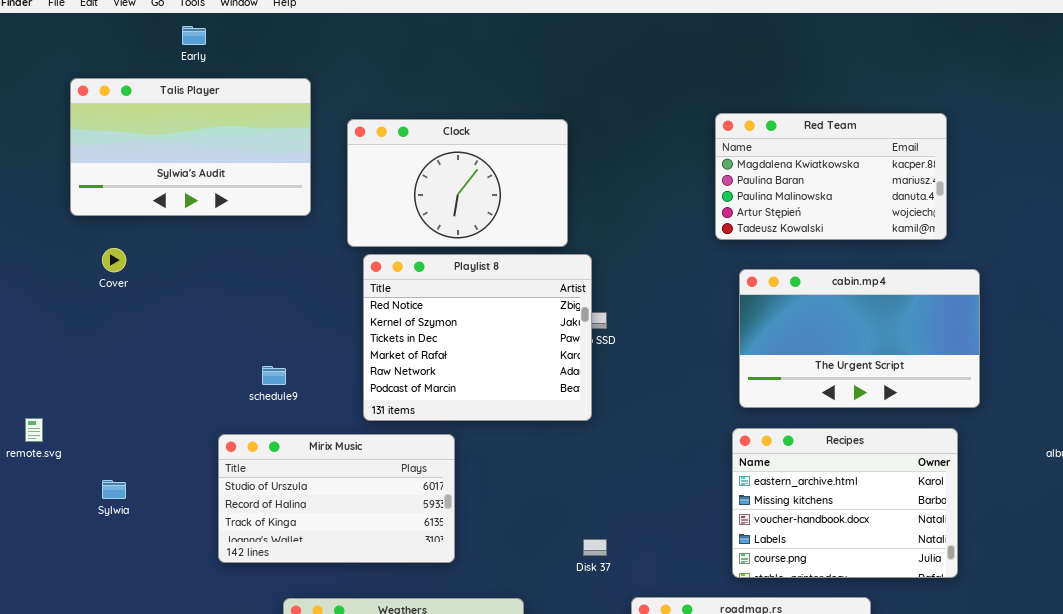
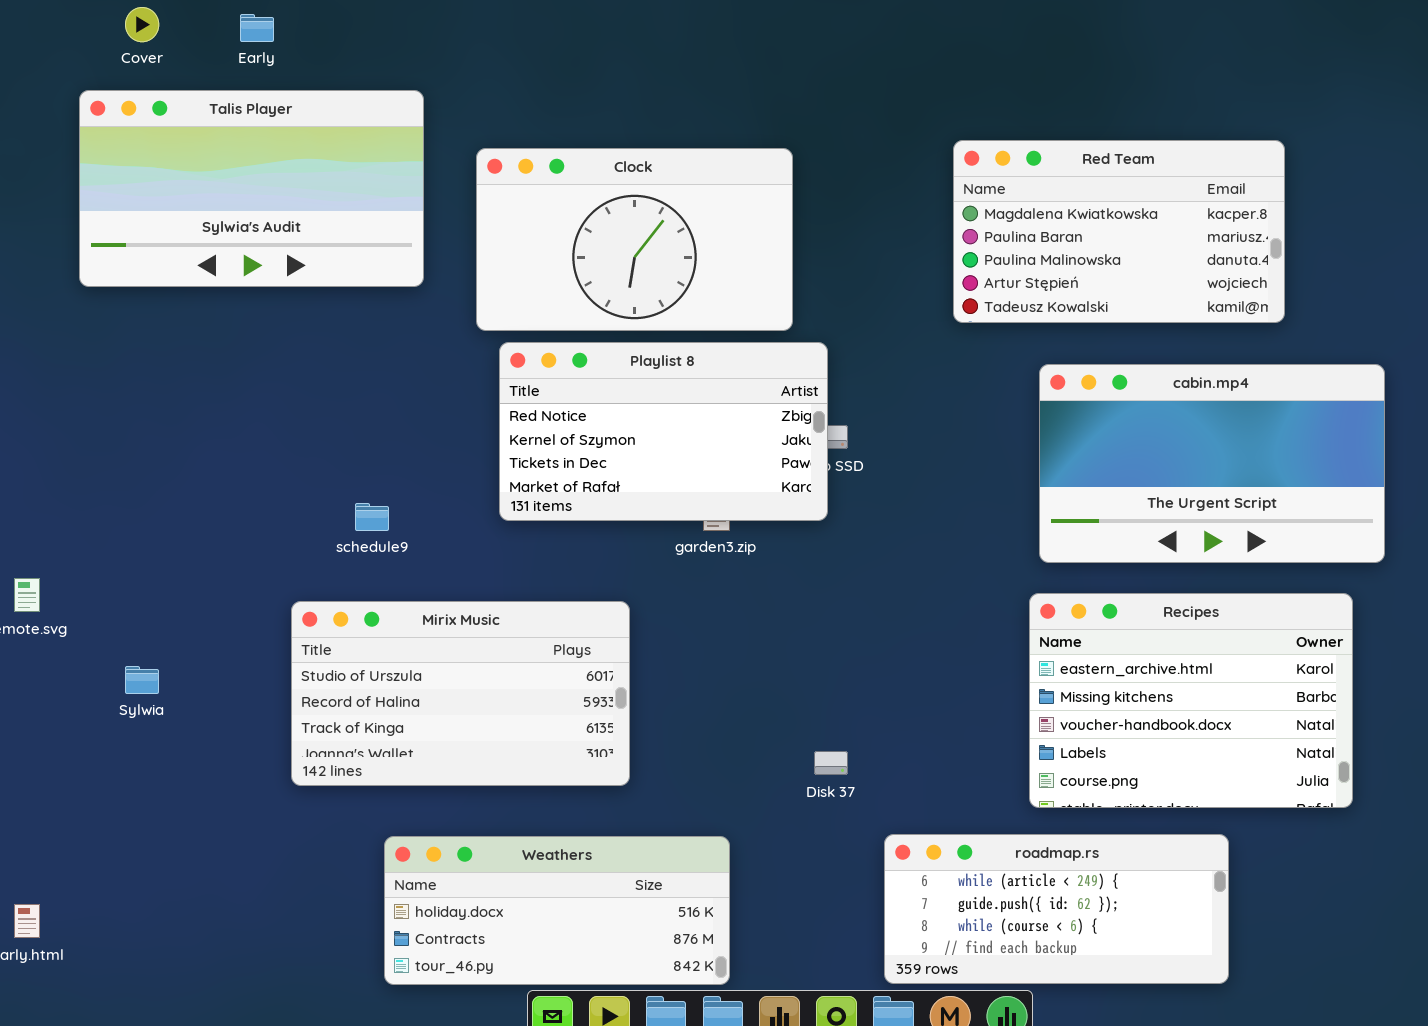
Red Team: [715,113,947,240] -> [953,140,1285,323], moved
Cover: [102,248,126,272] -> [125,7,159,42], moved
Playlist 8: [363,254,592,421] -> [499,342,828,521], resized

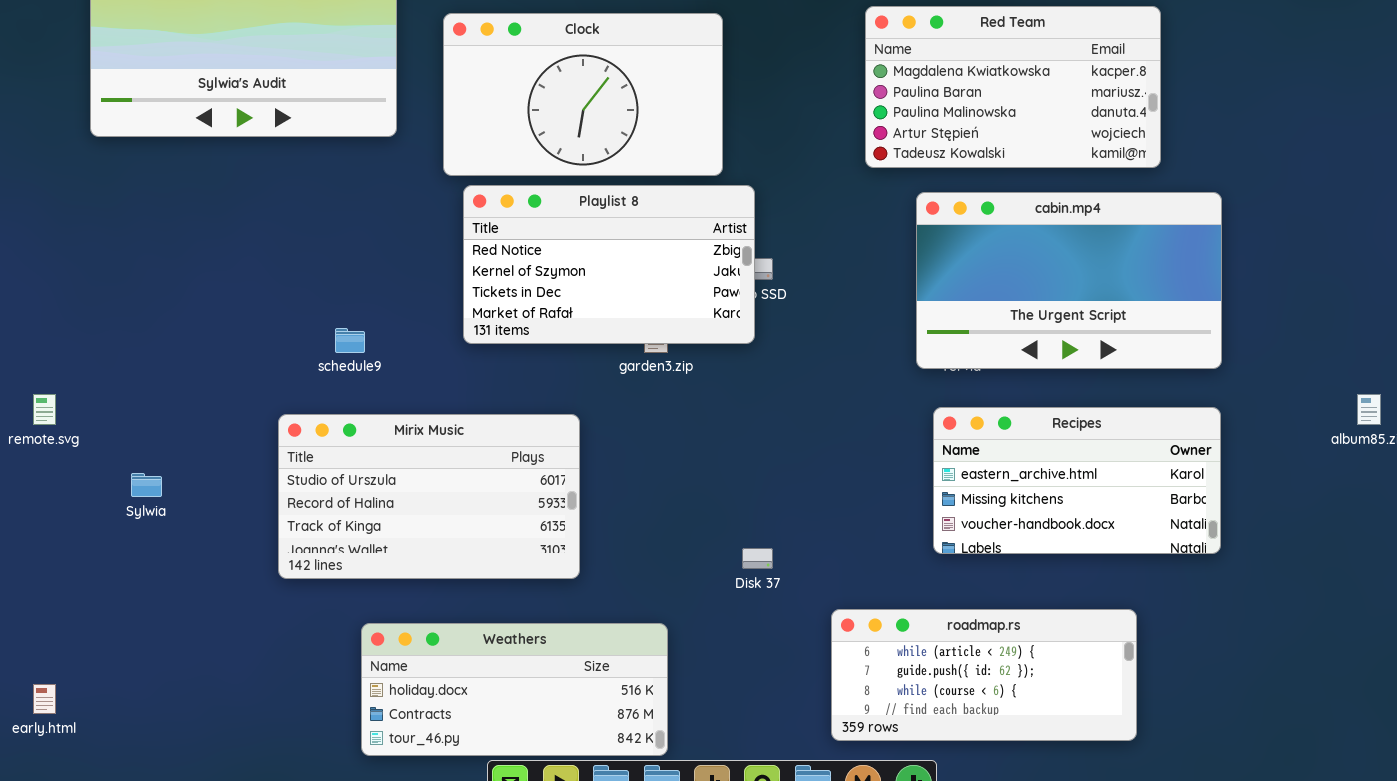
cabin.mp4: [1039,364,1385,563] -> [916,192,1222,369], moved
Recipes: [1029,593,1353,808] -> [933,407,1221,554], resized
roadmap.rs: [884,834,1229,984] -> [831,609,1137,741], moved

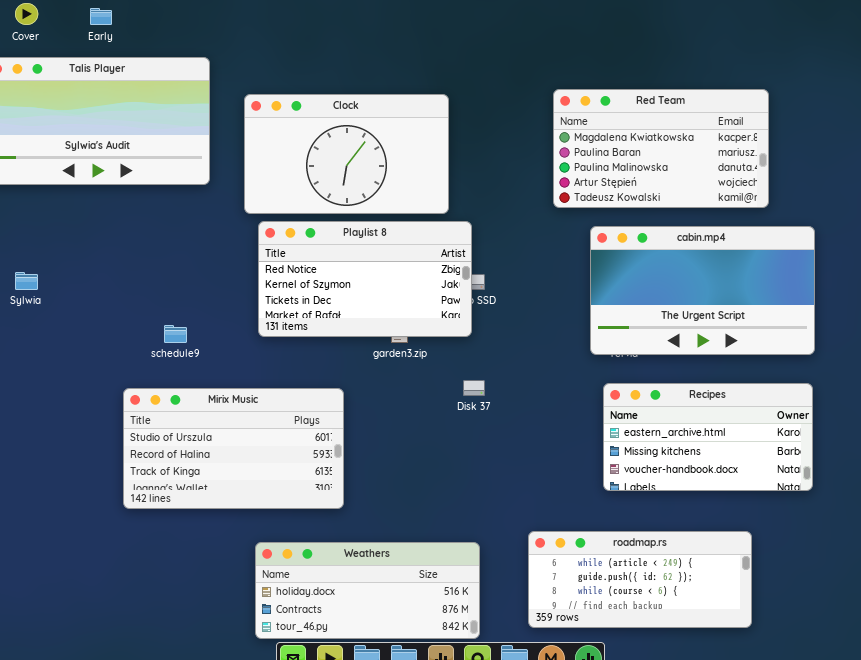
Sylwia: [131,473,162,497] -> [15,272,38,290], moved
Disk 37: [742,548,773,569] -> [463,380,485,396], moved
Weathers: [361,623,668,756] -> [255,542,480,639], moved

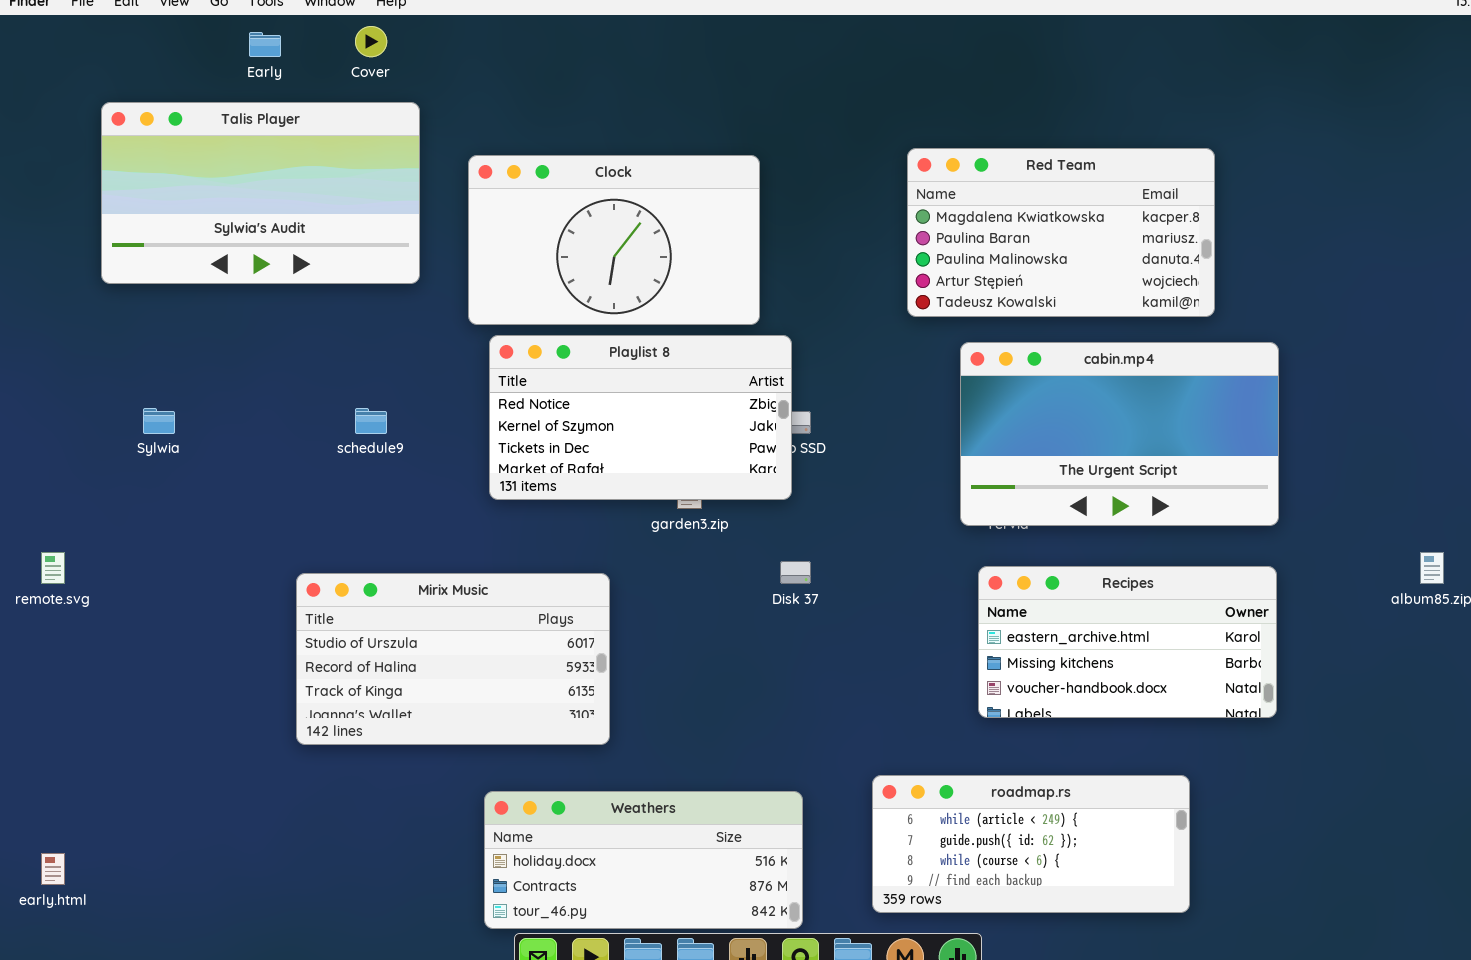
Cover: [15,3,38,25] -> [355,26,387,57], moved
schedule9: [164,325,187,343] -> [355,408,387,434], moved

